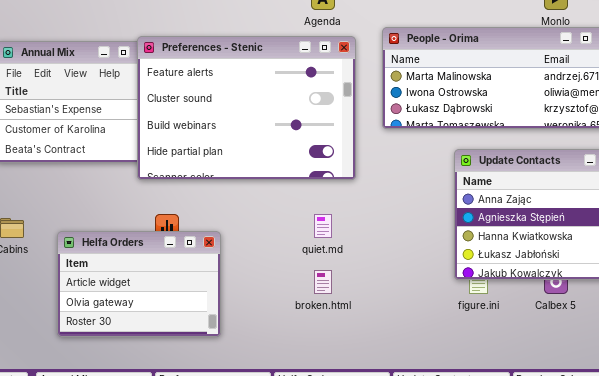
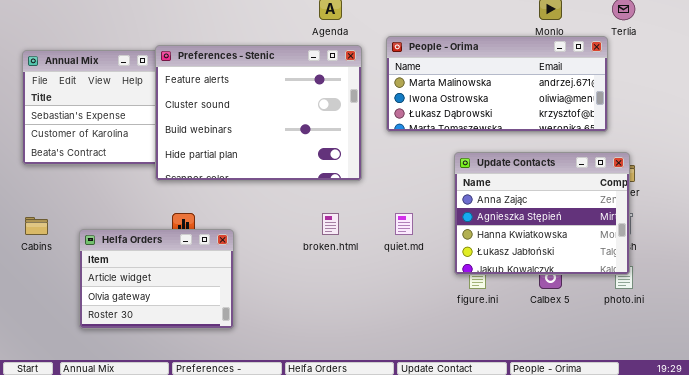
quiet.md: [314,214,332,238] -> [395,213,413,235], moved
broken.html: [314,270,332,294] -> [322,213,339,235], moved

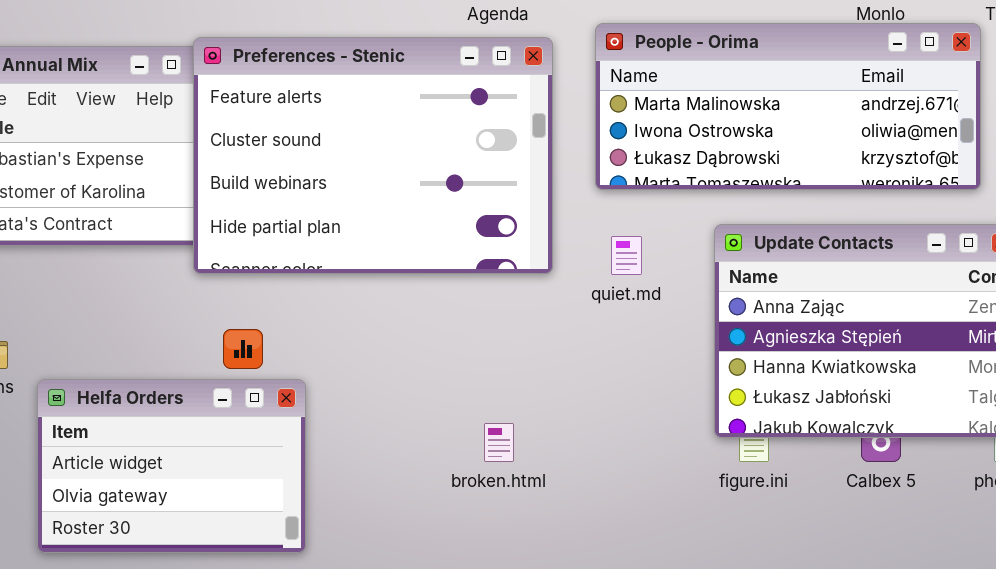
broken.html: [322,213,339,235] -> [484,423,514,462], moved
quiet.md: [395,213,413,235] -> [611,236,642,275], moved
Helfa Orders: [79,229,234,329] -> [37,379,306,553], moved

